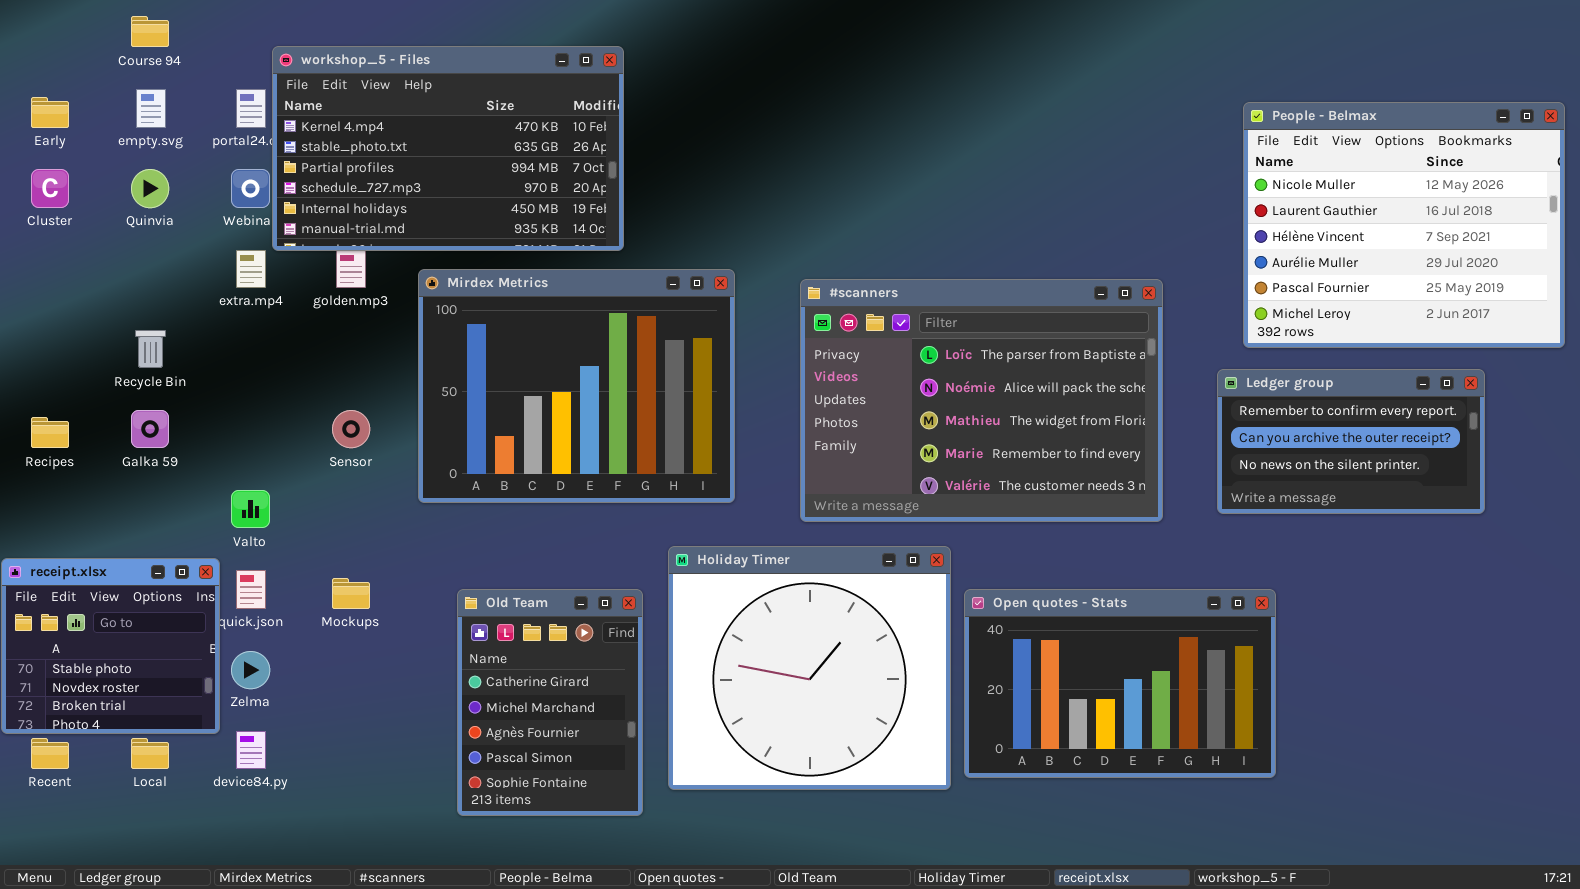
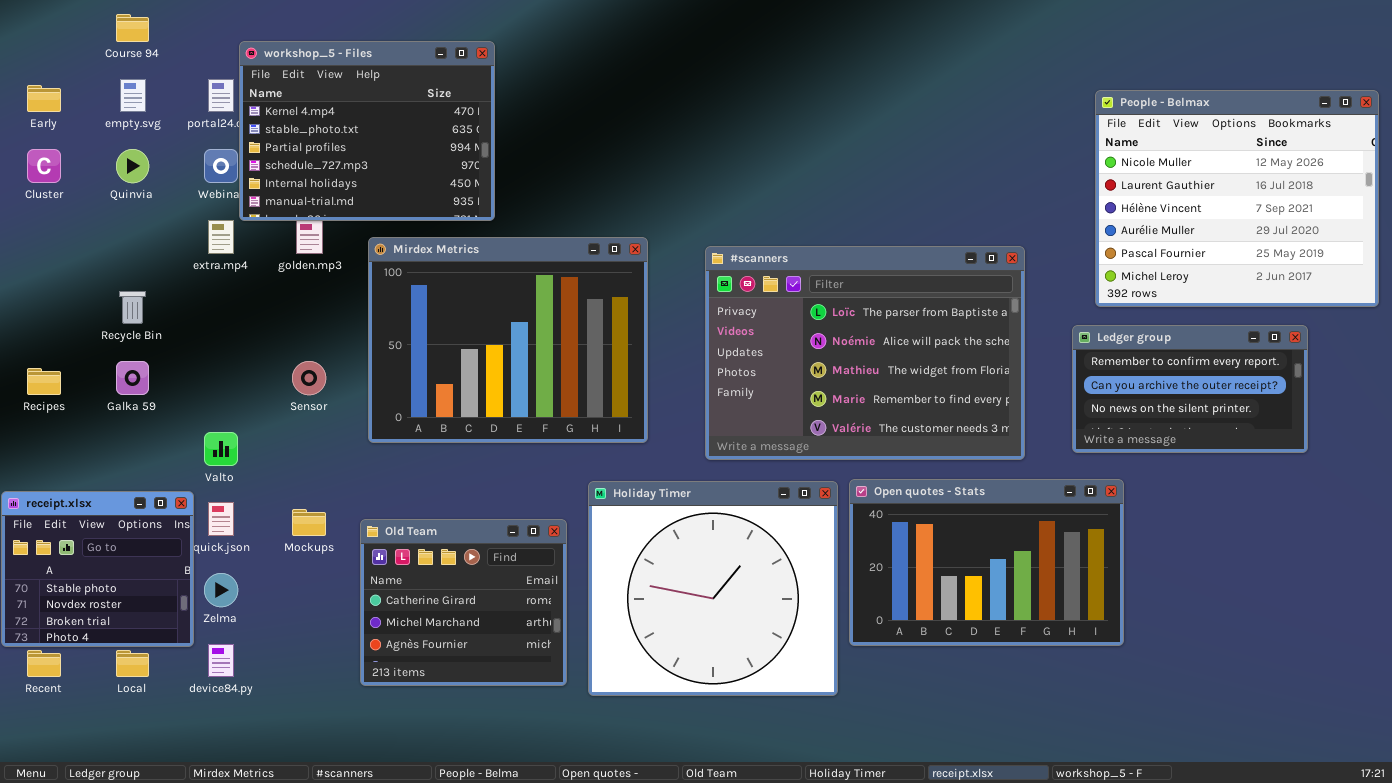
workshop_5 - Files: [272,46,624,251] -> [239,41,495,221], resized
Open quotes - Stats: [964,589,1276,778] -> [849,479,1124,646], moved
Old Team: [457,589,643,816] -> [360,519,567,686], resized

